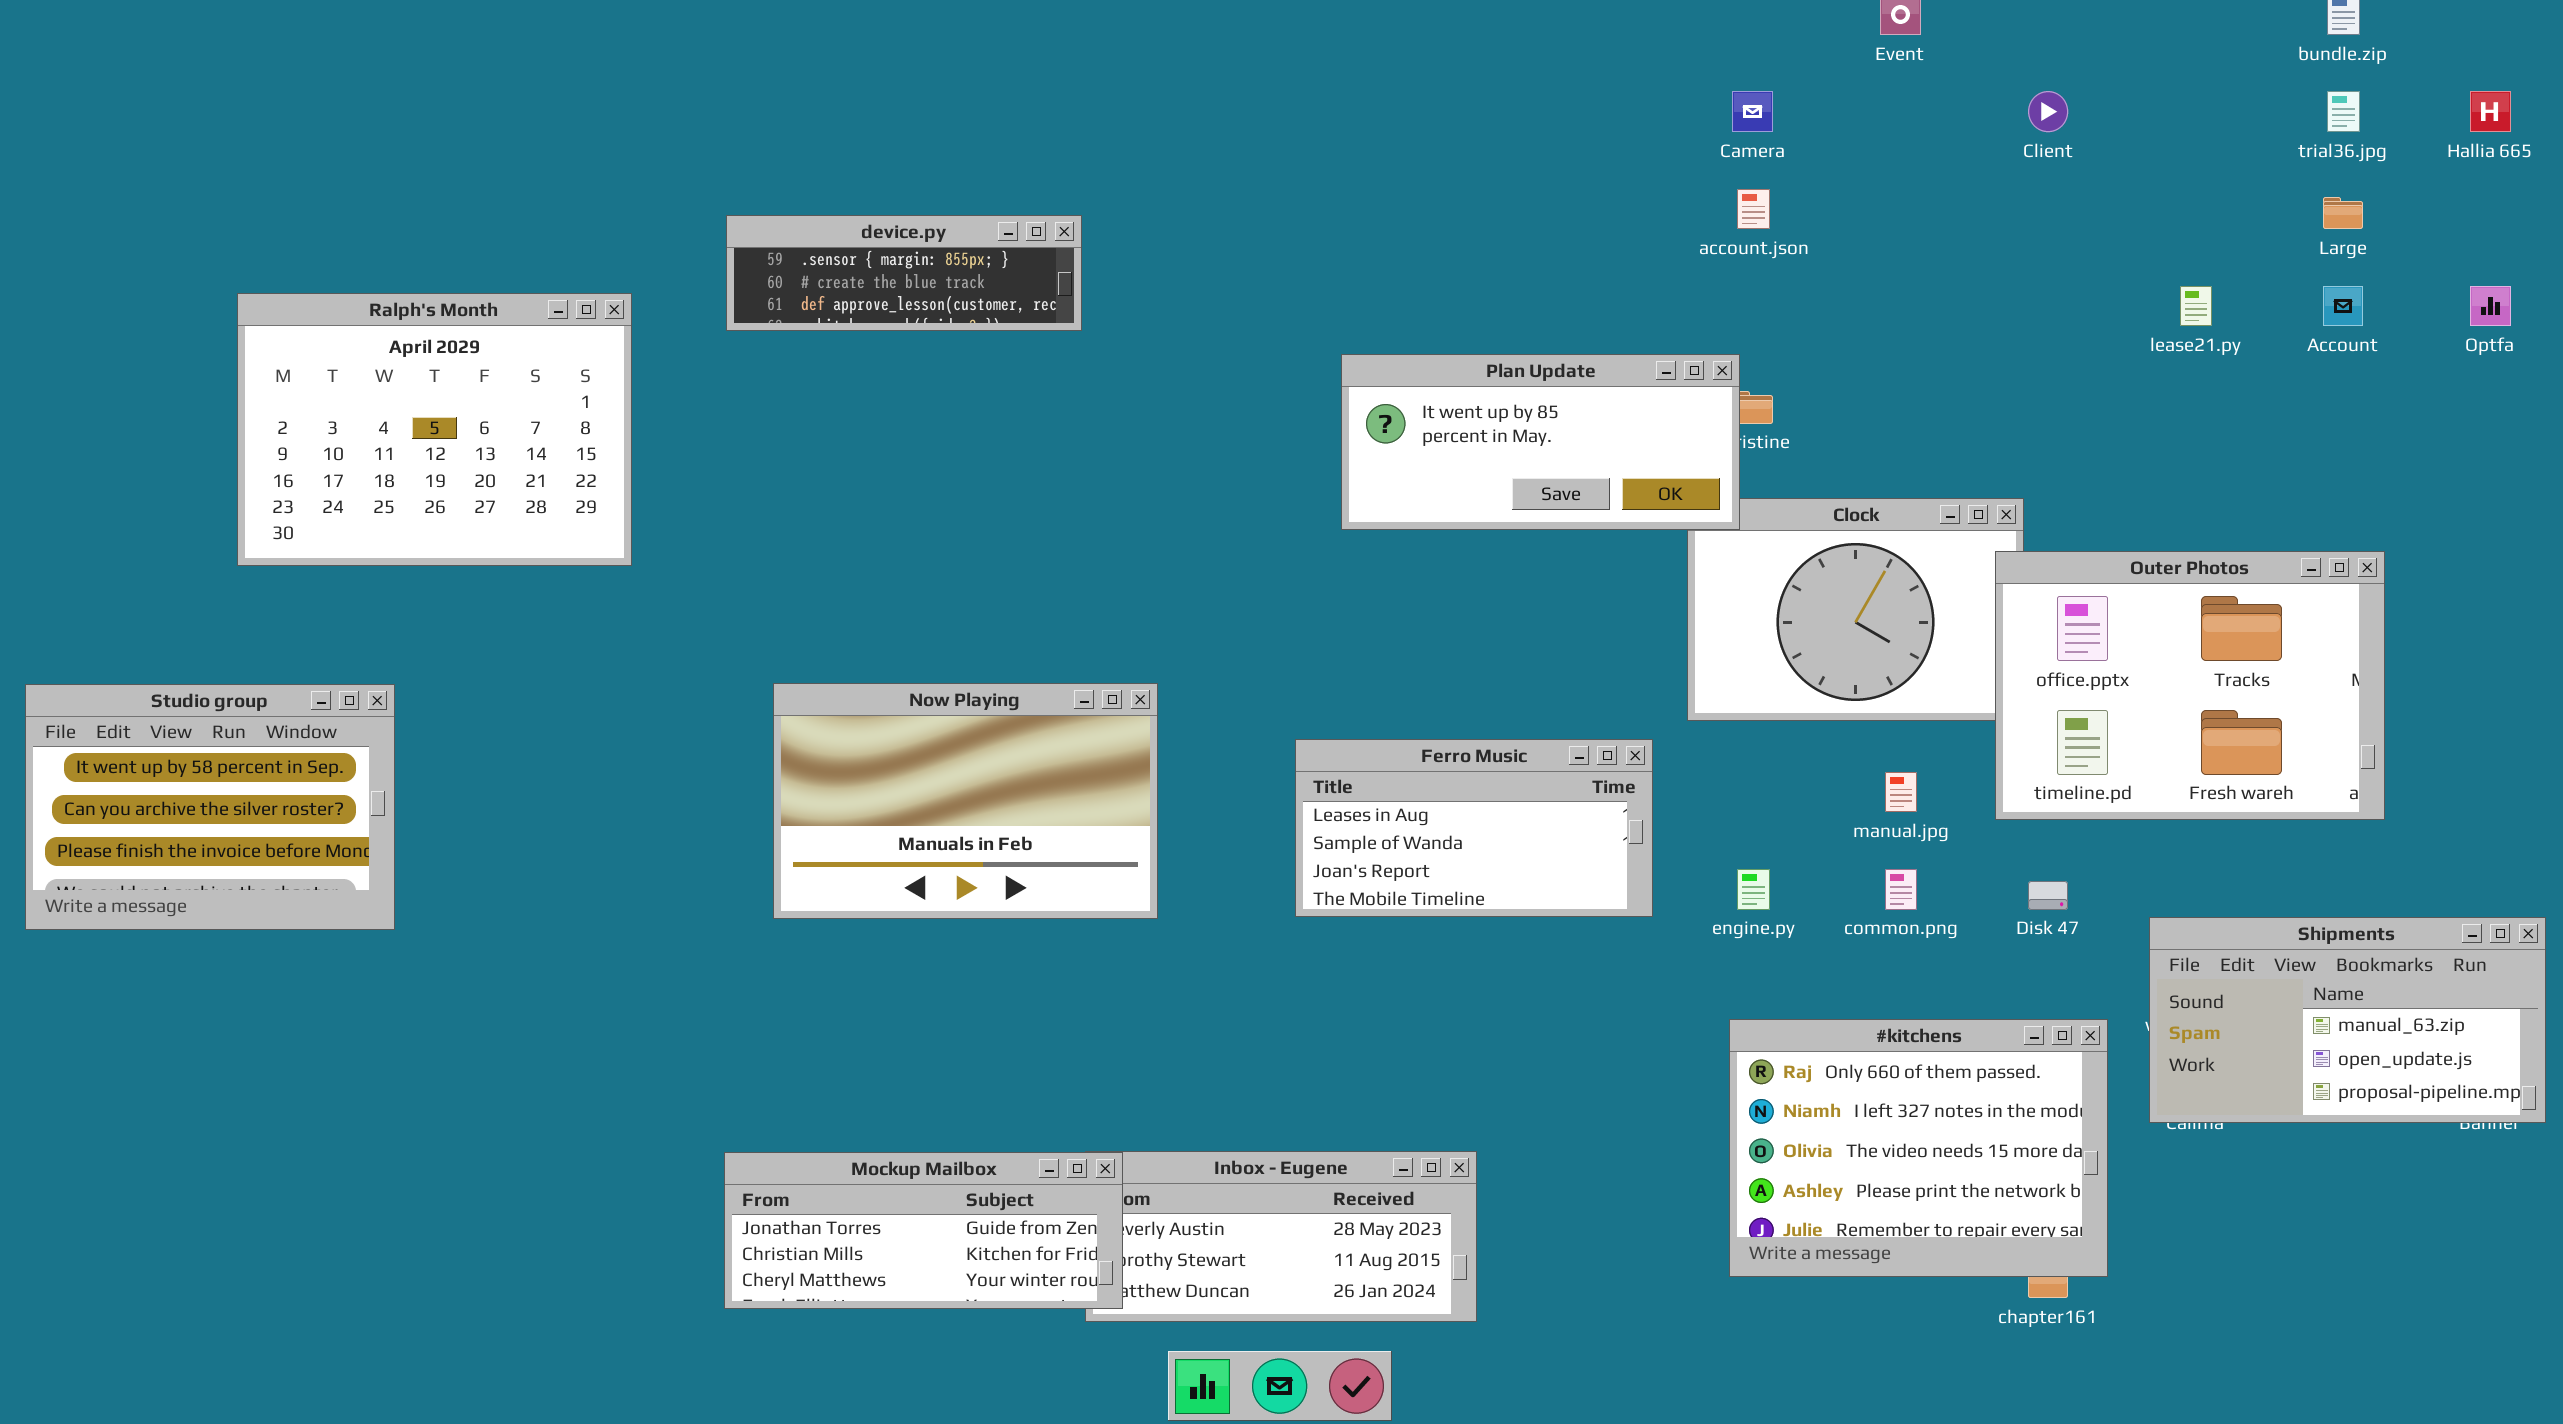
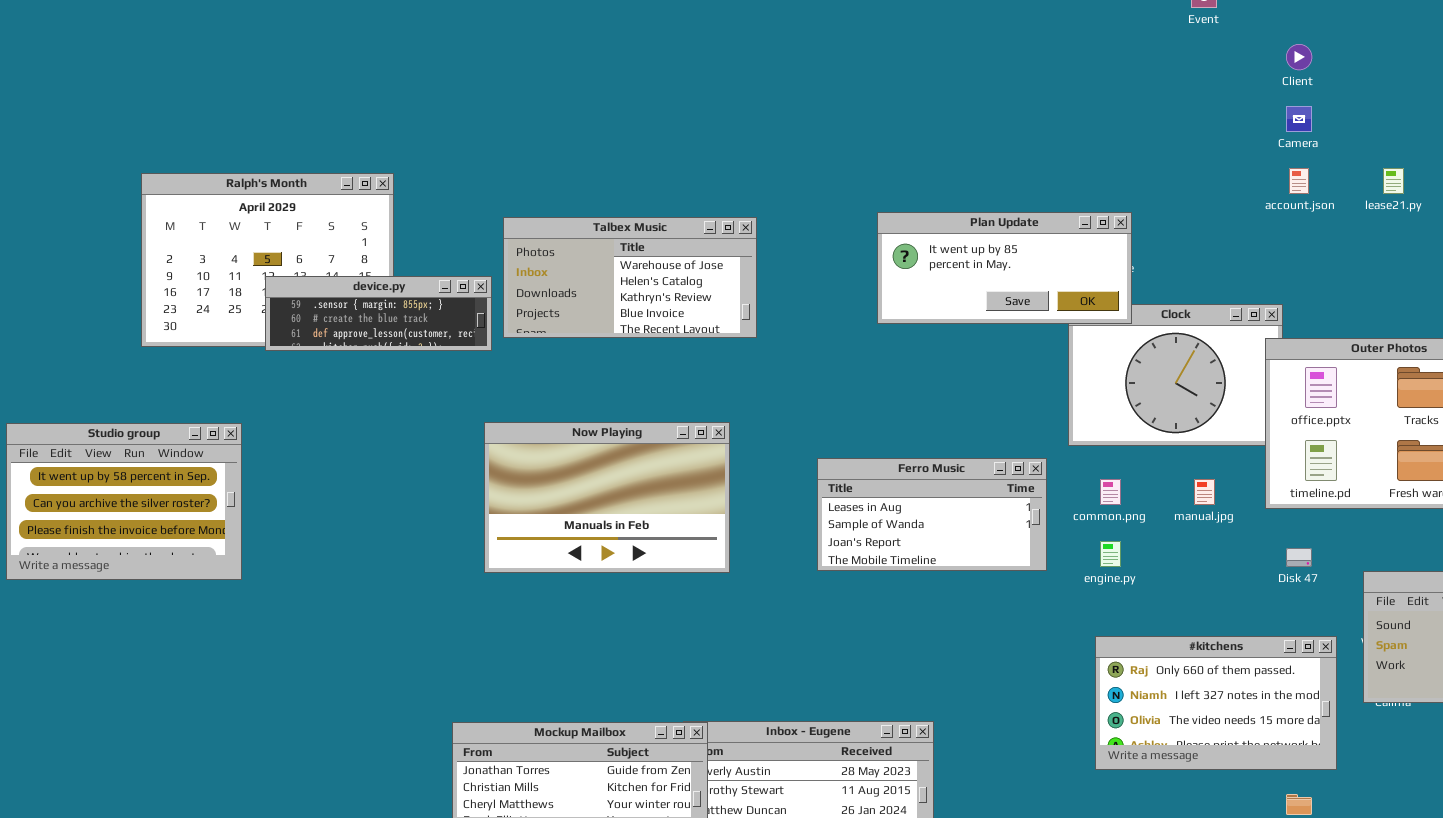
Camera: [1732,91,1773,132] -> [1286,106,1312,132], moved
account.json: [1737,189,1770,229] -> [1289,168,1309,194], moved
device.py: [726,215,1082,331] -> [265,276,492,351], moved
Plan Update: [1341,354,1740,530] -> [877,212,1132,324], moved
Talbex Music: none -> [503,217,757,338], opened
common.png: [1885,869,1917,910] -> [1100,479,1121,505], moved
#kitchens: [1729,1019,2108,1277] -> [1095,636,1337,770], resized

